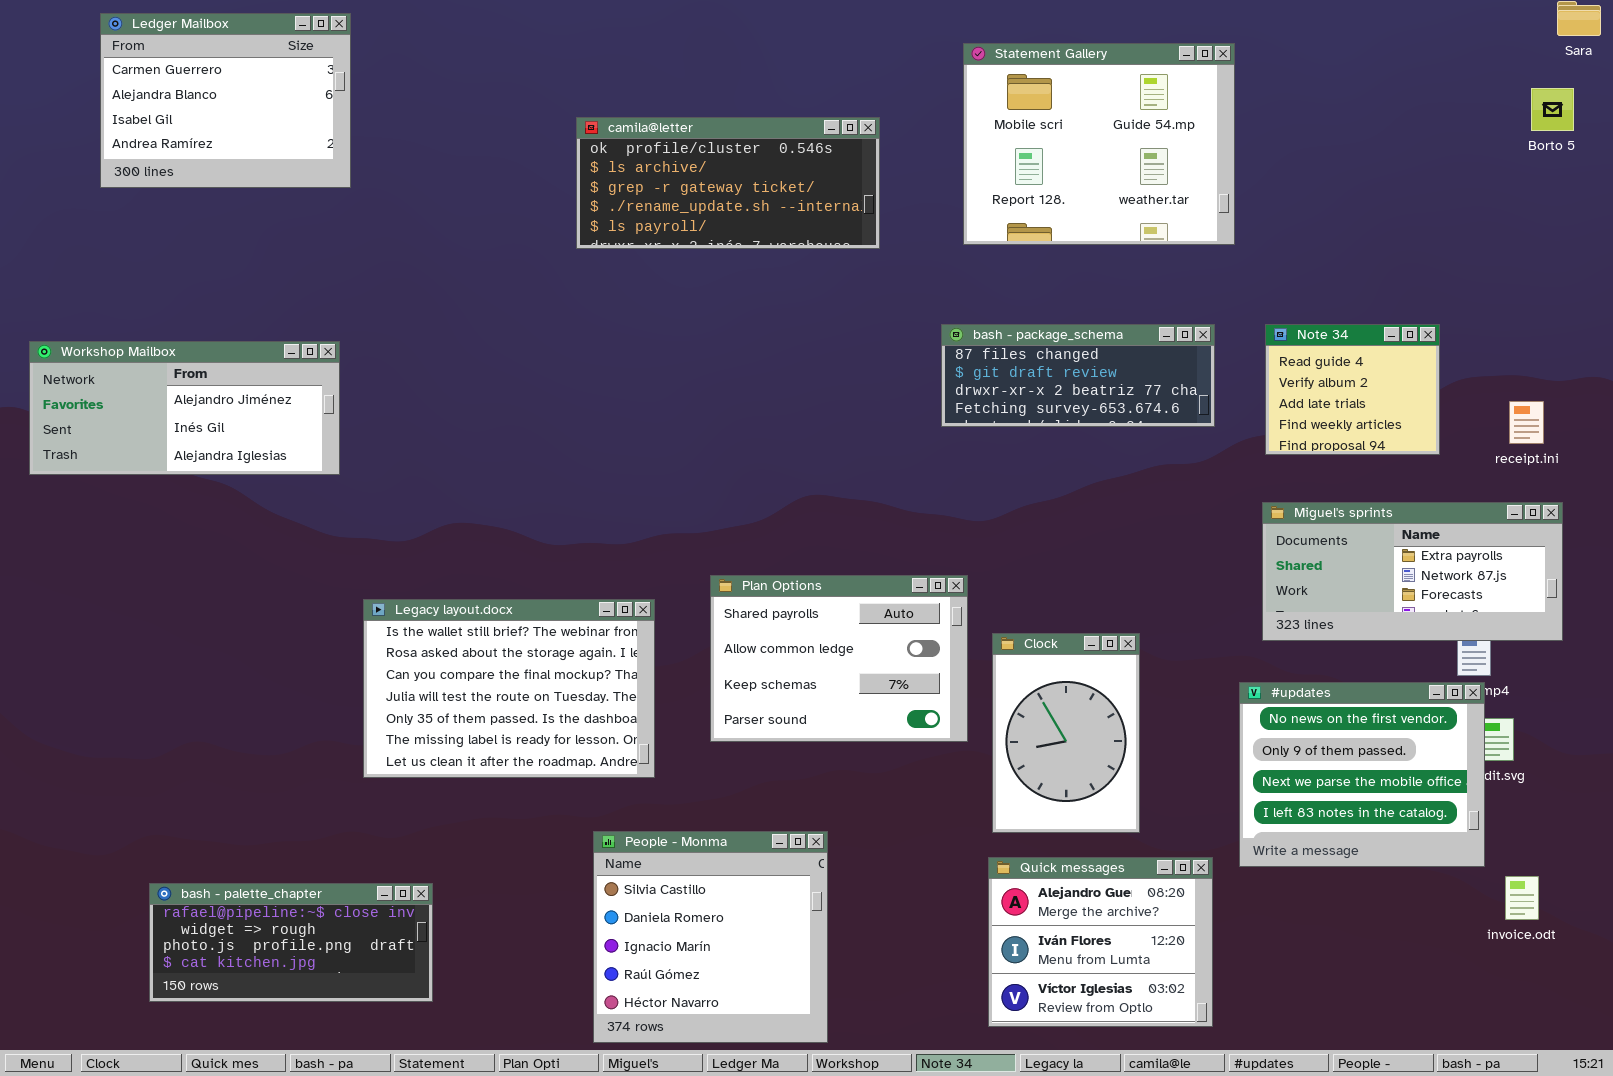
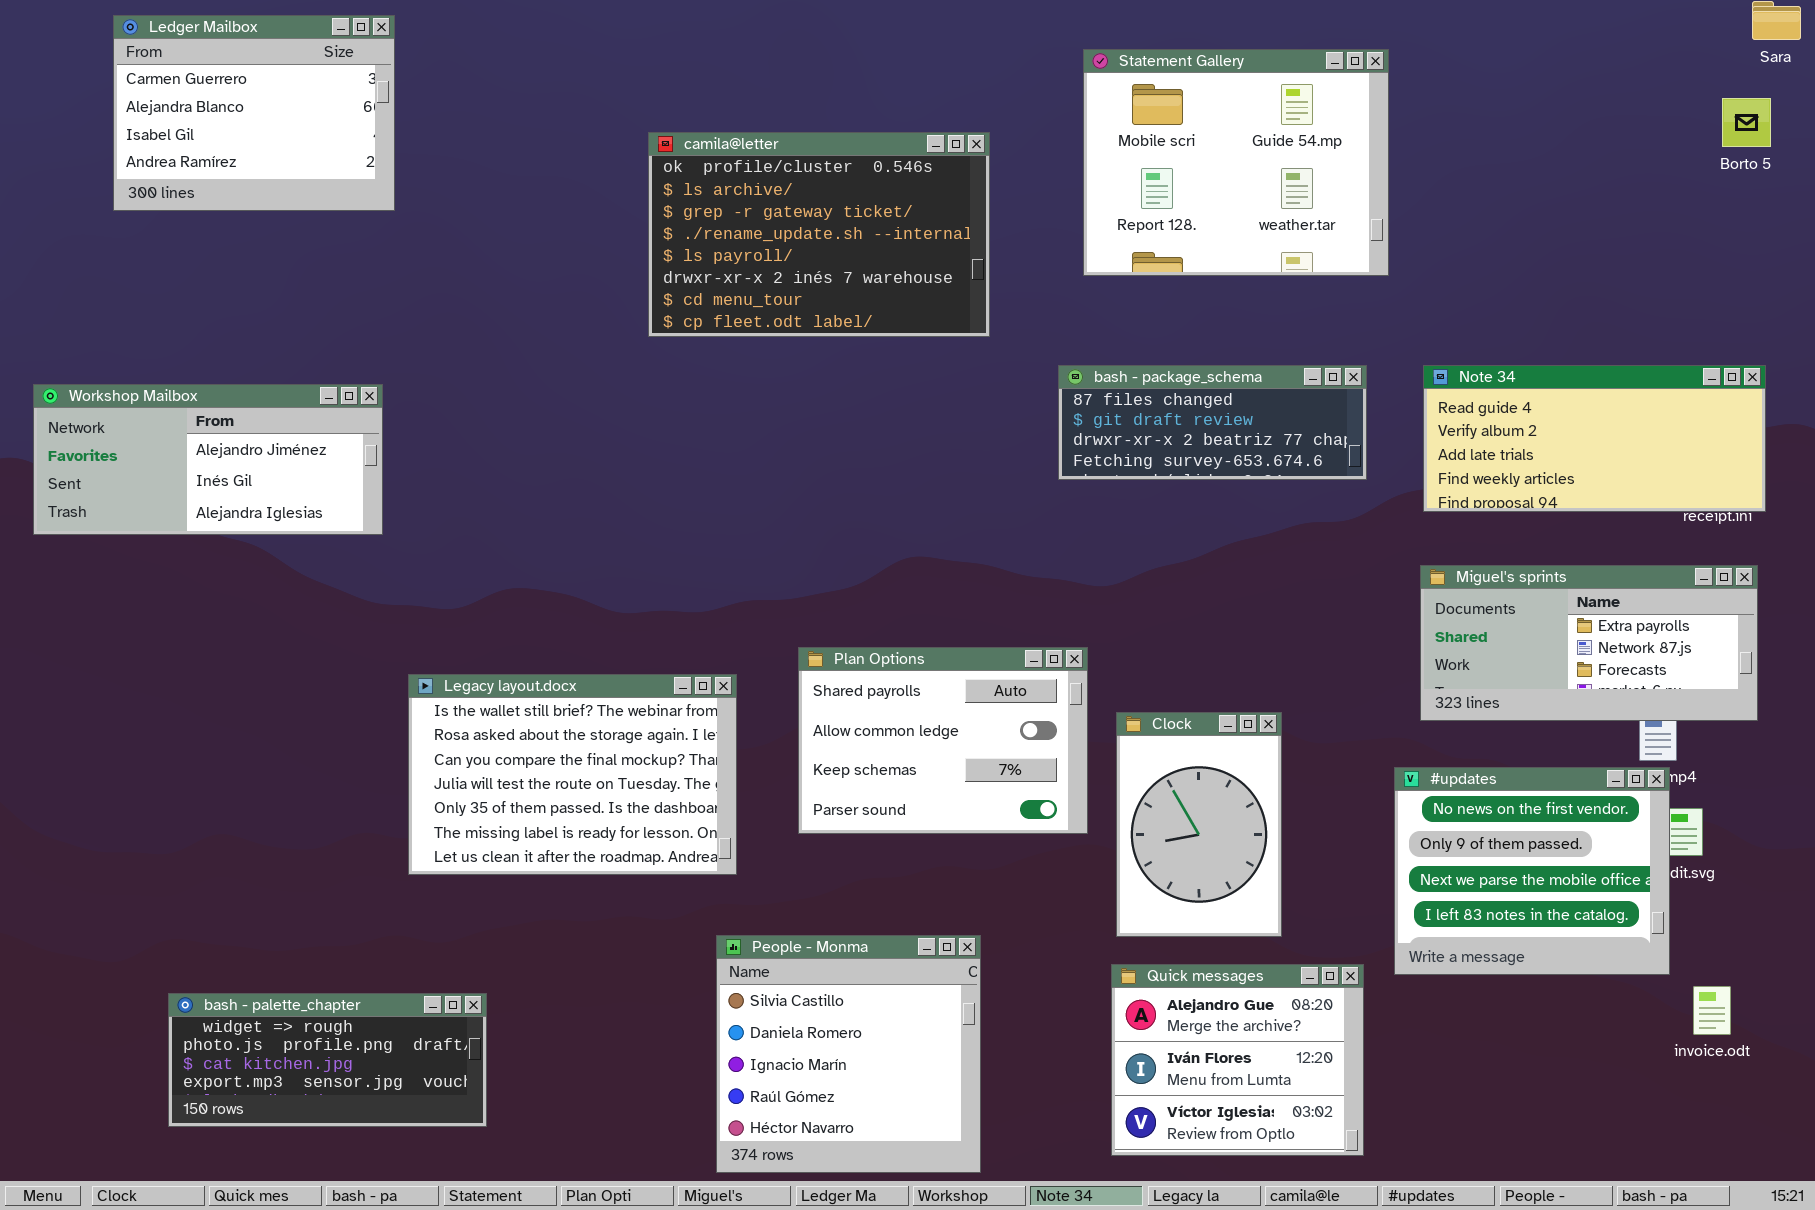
camila@letter: [576,117,880,249] -> [648,132,990,337], resized
Note 34: [1265,324,1440,455] -> [1423,365,1766,512], resized
People - Monma: [593,831,828,1043] -> [716,935,981,1173], moved
bash - palette_chapter: [149,883,433,1002] -> [168,993,487,1127], scrolled down 1 row

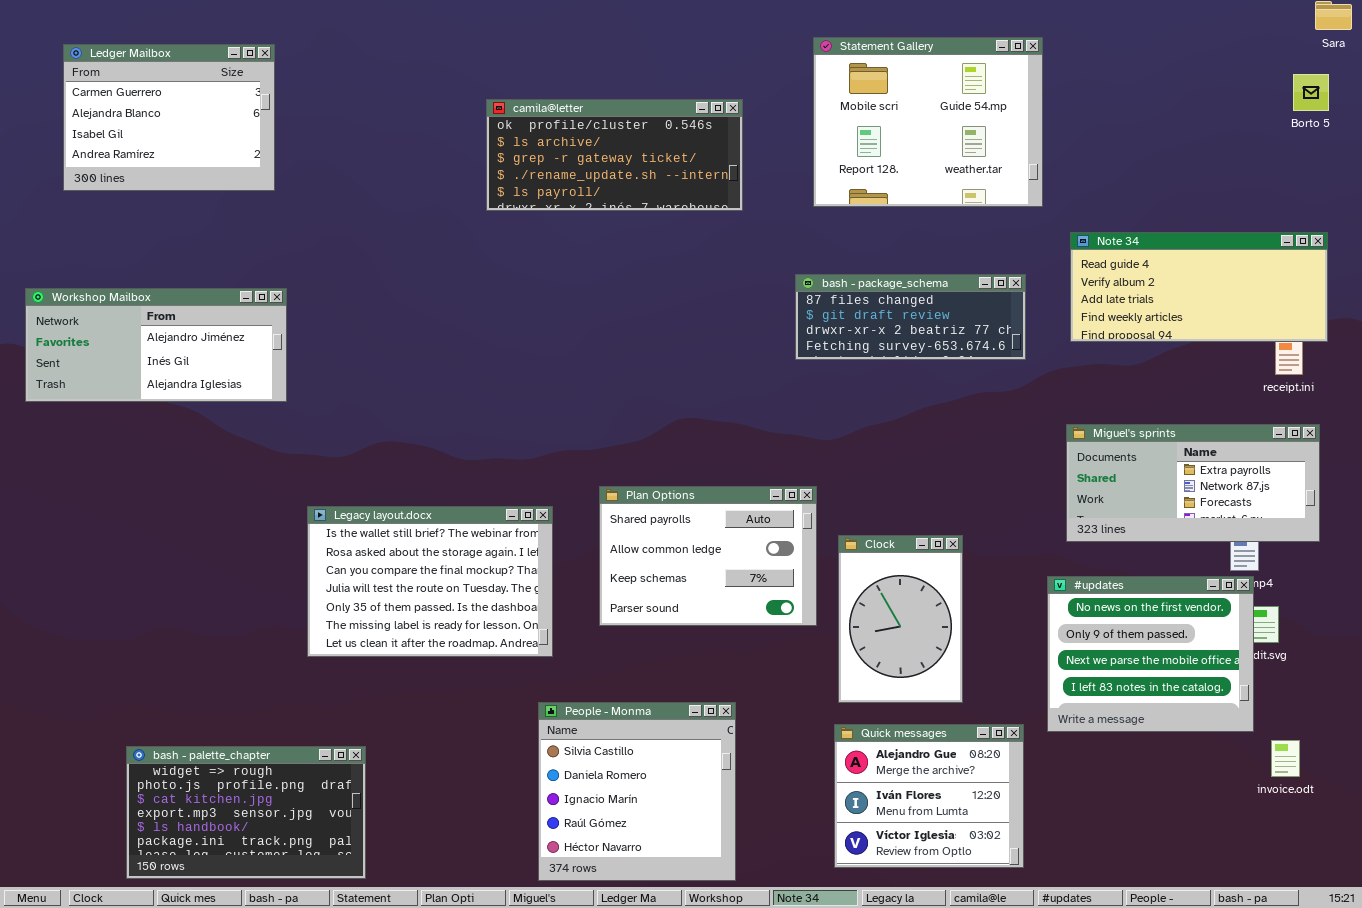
Ledger Mailbox: [113,15,395,211] -> [63,44,275,191], moved
camila@letter: [648,132,990,337] -> [486,99,743,211], resized
Note 34: [1423,365,1766,512] -> [1070,232,1328,342], moved
bash - palette_chapter: [168,993,487,1127] -> [126,746,366,879], resized

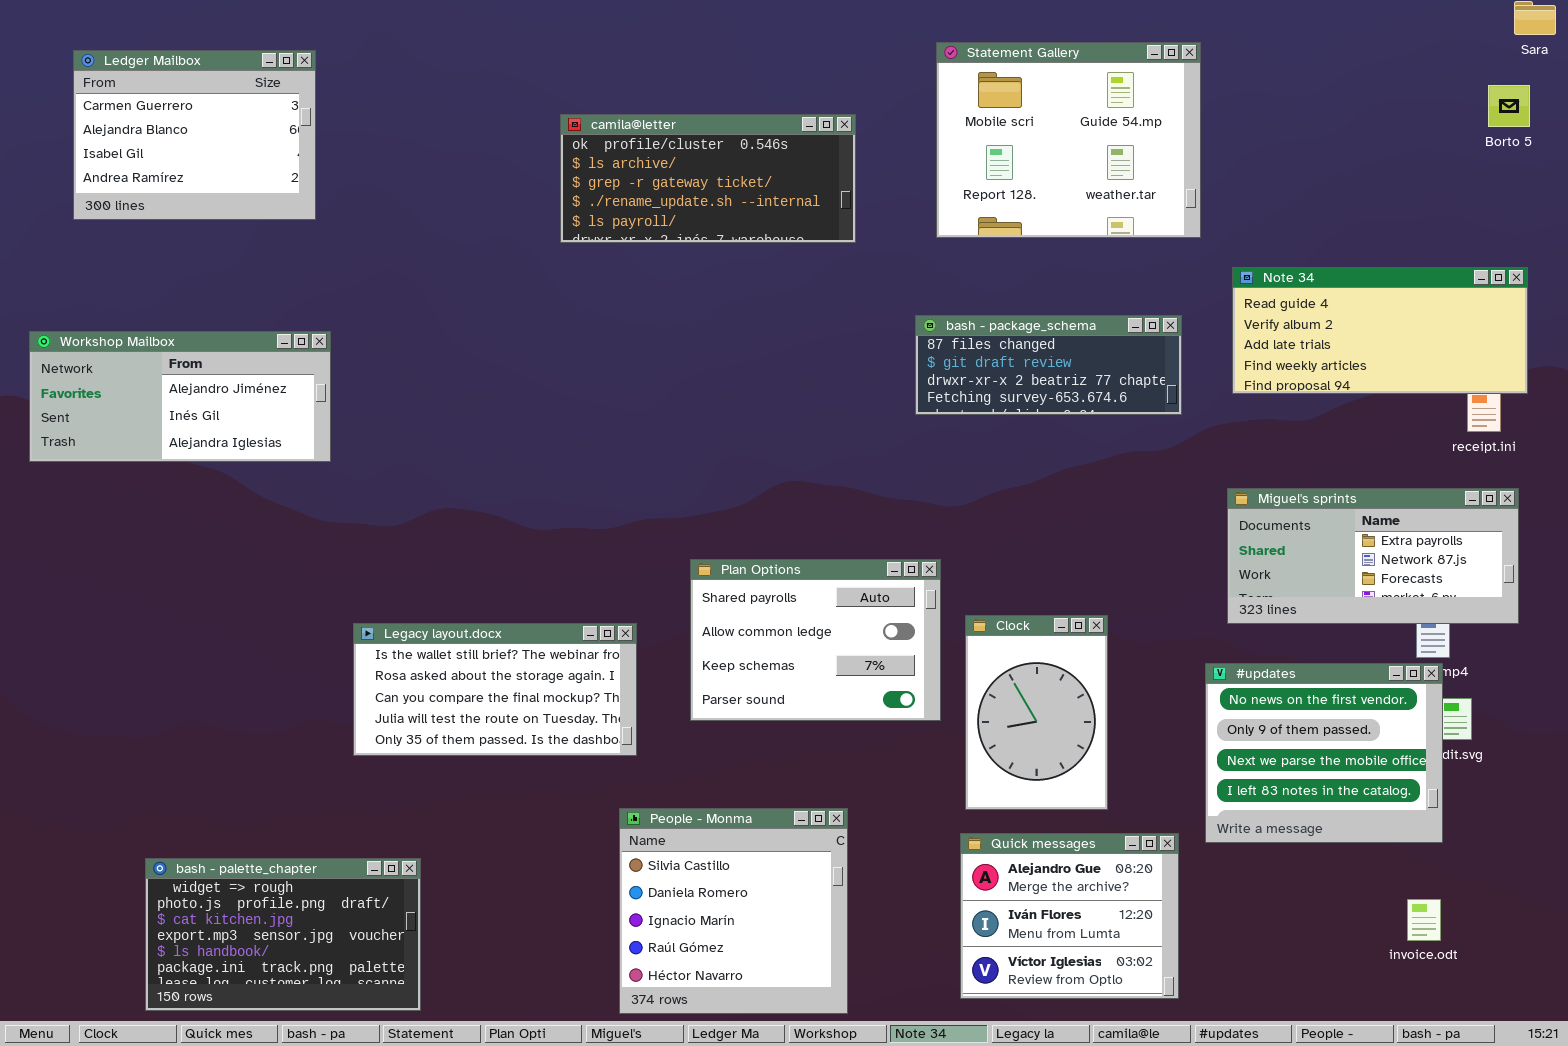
Legacy layout.docx: [307,506,553,657] -> [353,623,637,756], resized
invoice.odt: [1271,740,1300,777] -> [1407,899,1441,941], moved

